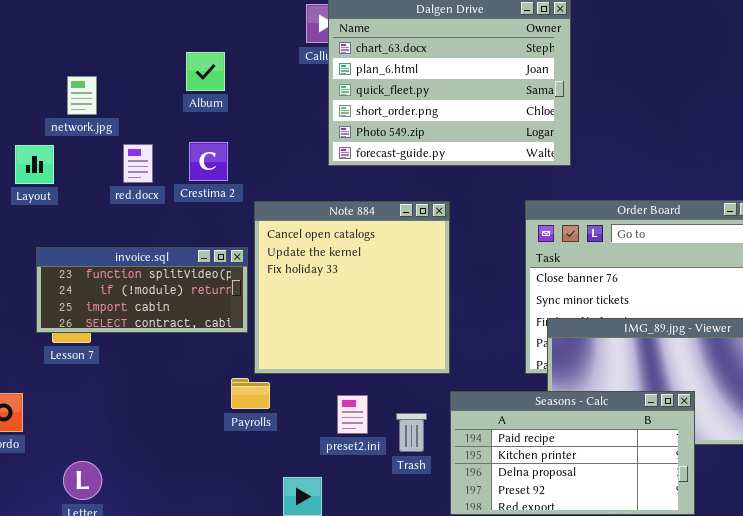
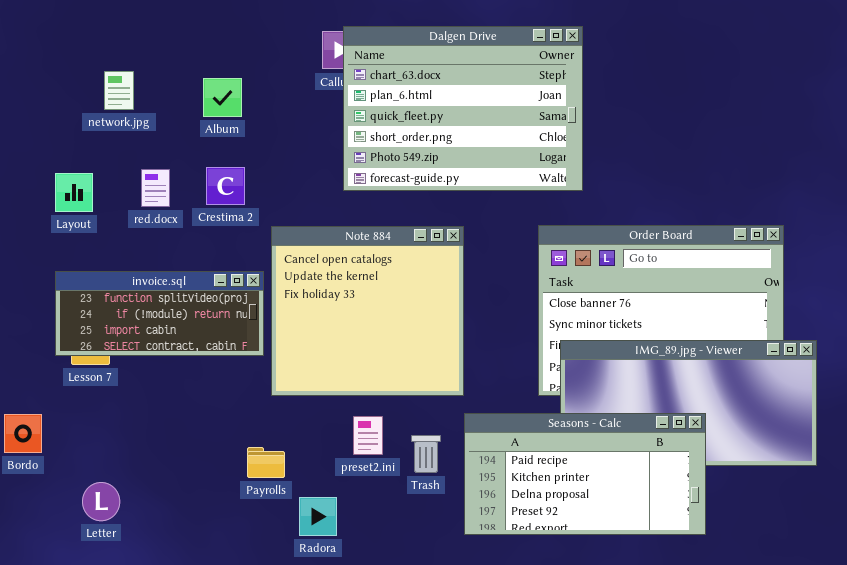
network.jpg: [67,76,97,115] -> [104,71,134,110], moved
Layout: [15,145,54,184] -> [55,173,93,212], moved
Payrolls: [231,378,270,409] -> [247,447,285,478], moved

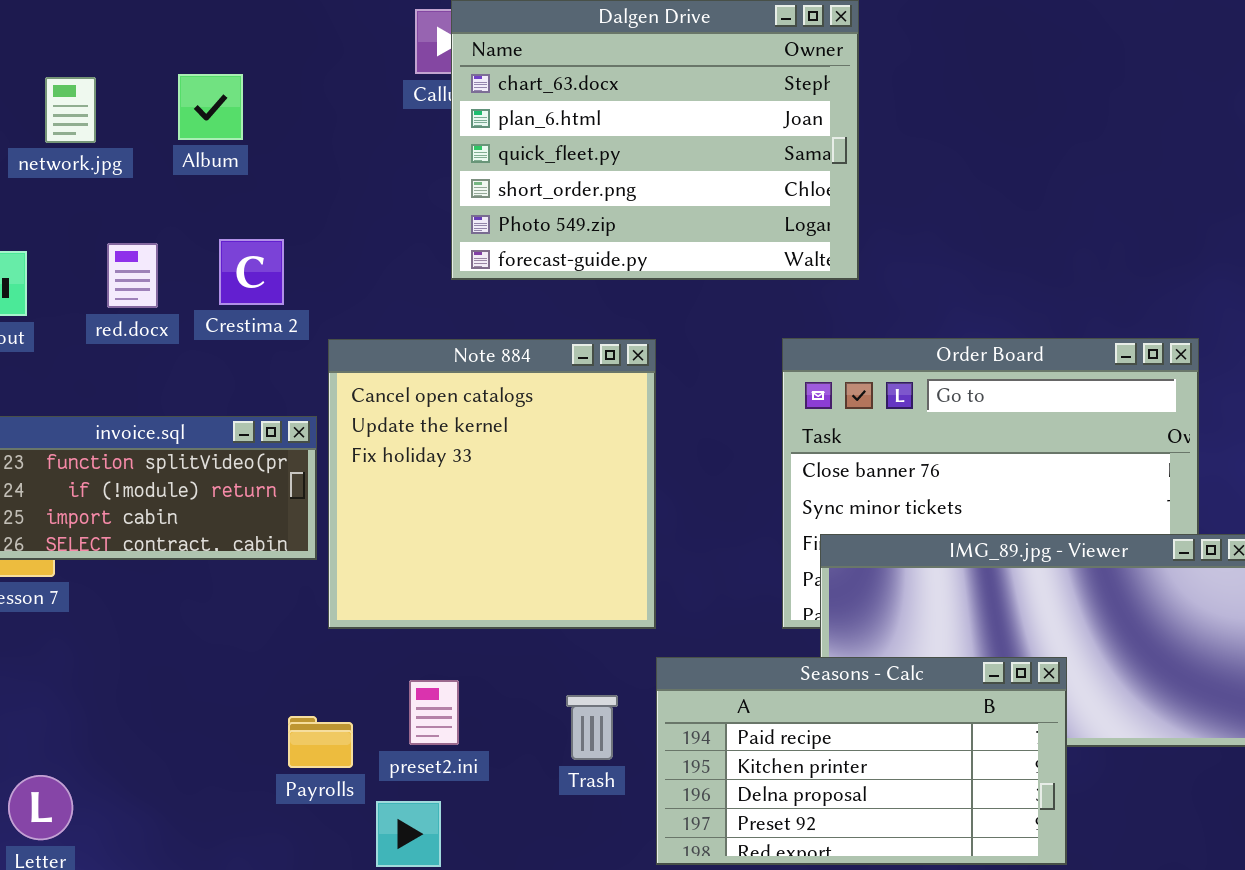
Album: [203,78,242,117] -> [178,74,243,140], moved
preset2.ini: [353,416,383,455] -> [409,680,459,745], moved

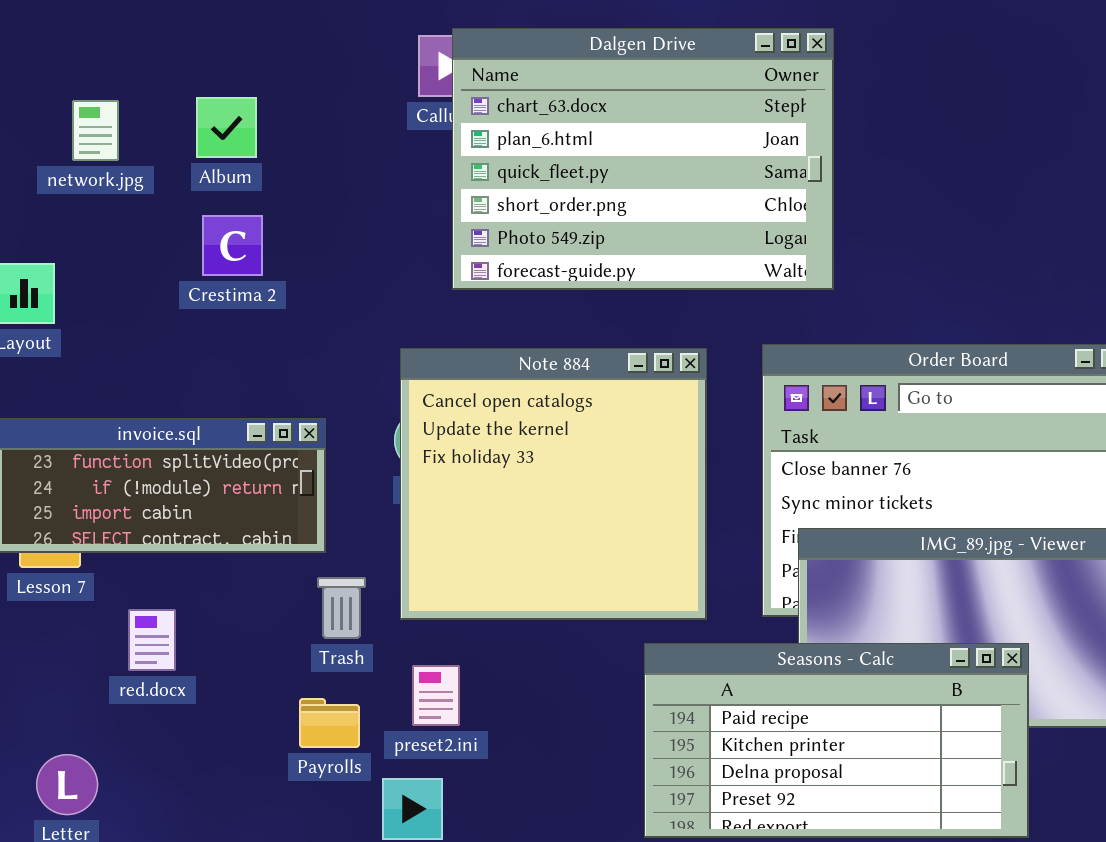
Crestima 2: [219,239,284,305] -> [202,215,263,276], moved
red.docx: [107,243,158,308] -> [128,609,176,671], moved
Note 884: [328,339,656,629] -> [400,348,707,620], moved
Trash: [566,695,618,760] -> [317,577,366,639], moved

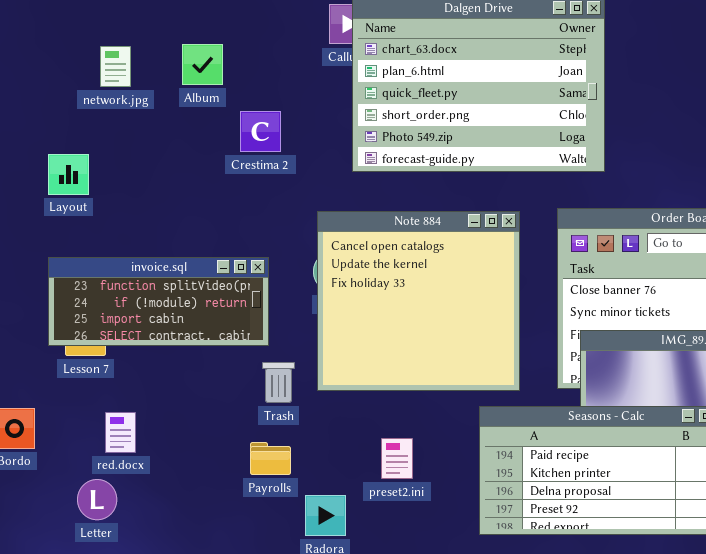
Crestima 2: [202,215,263,276] -> [240,111,281,152], moved
red.docx: [128,609,176,671] -> [105,412,136,453], moved
preset2.ini: [412,665,460,726] -> [381,438,413,479], moved

